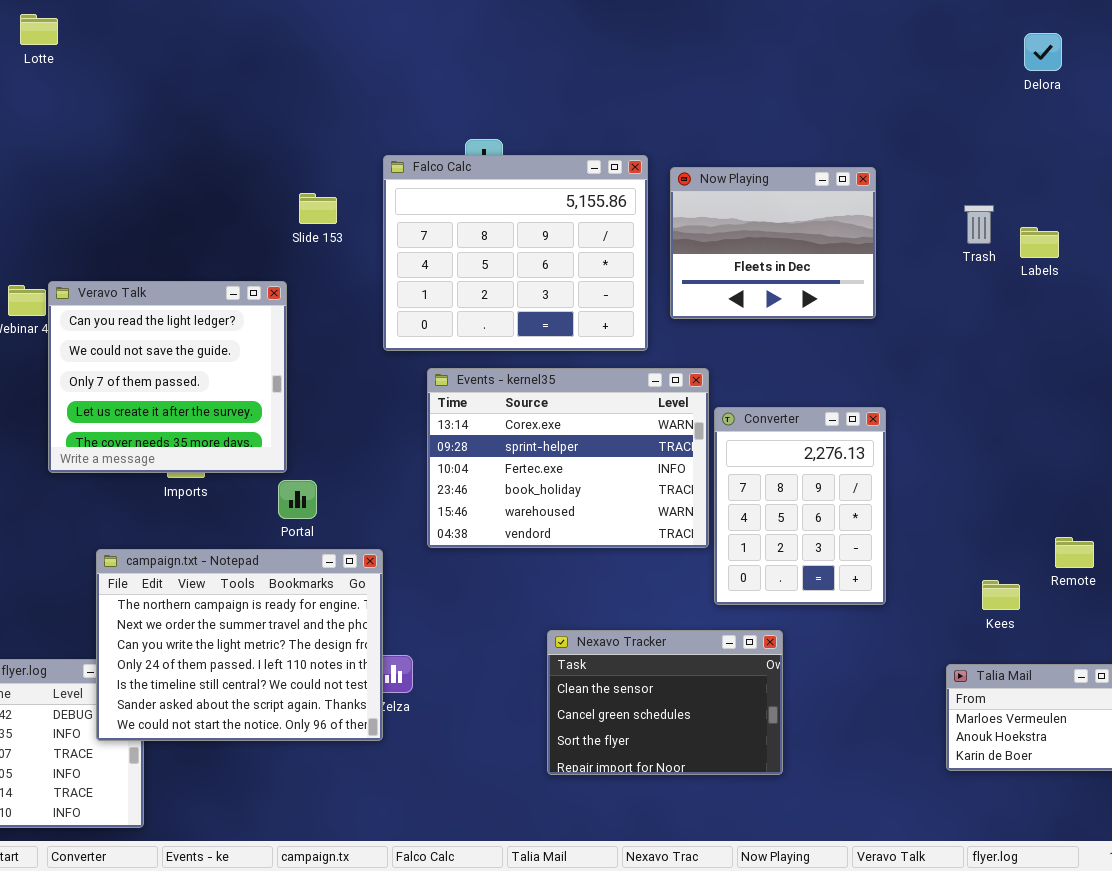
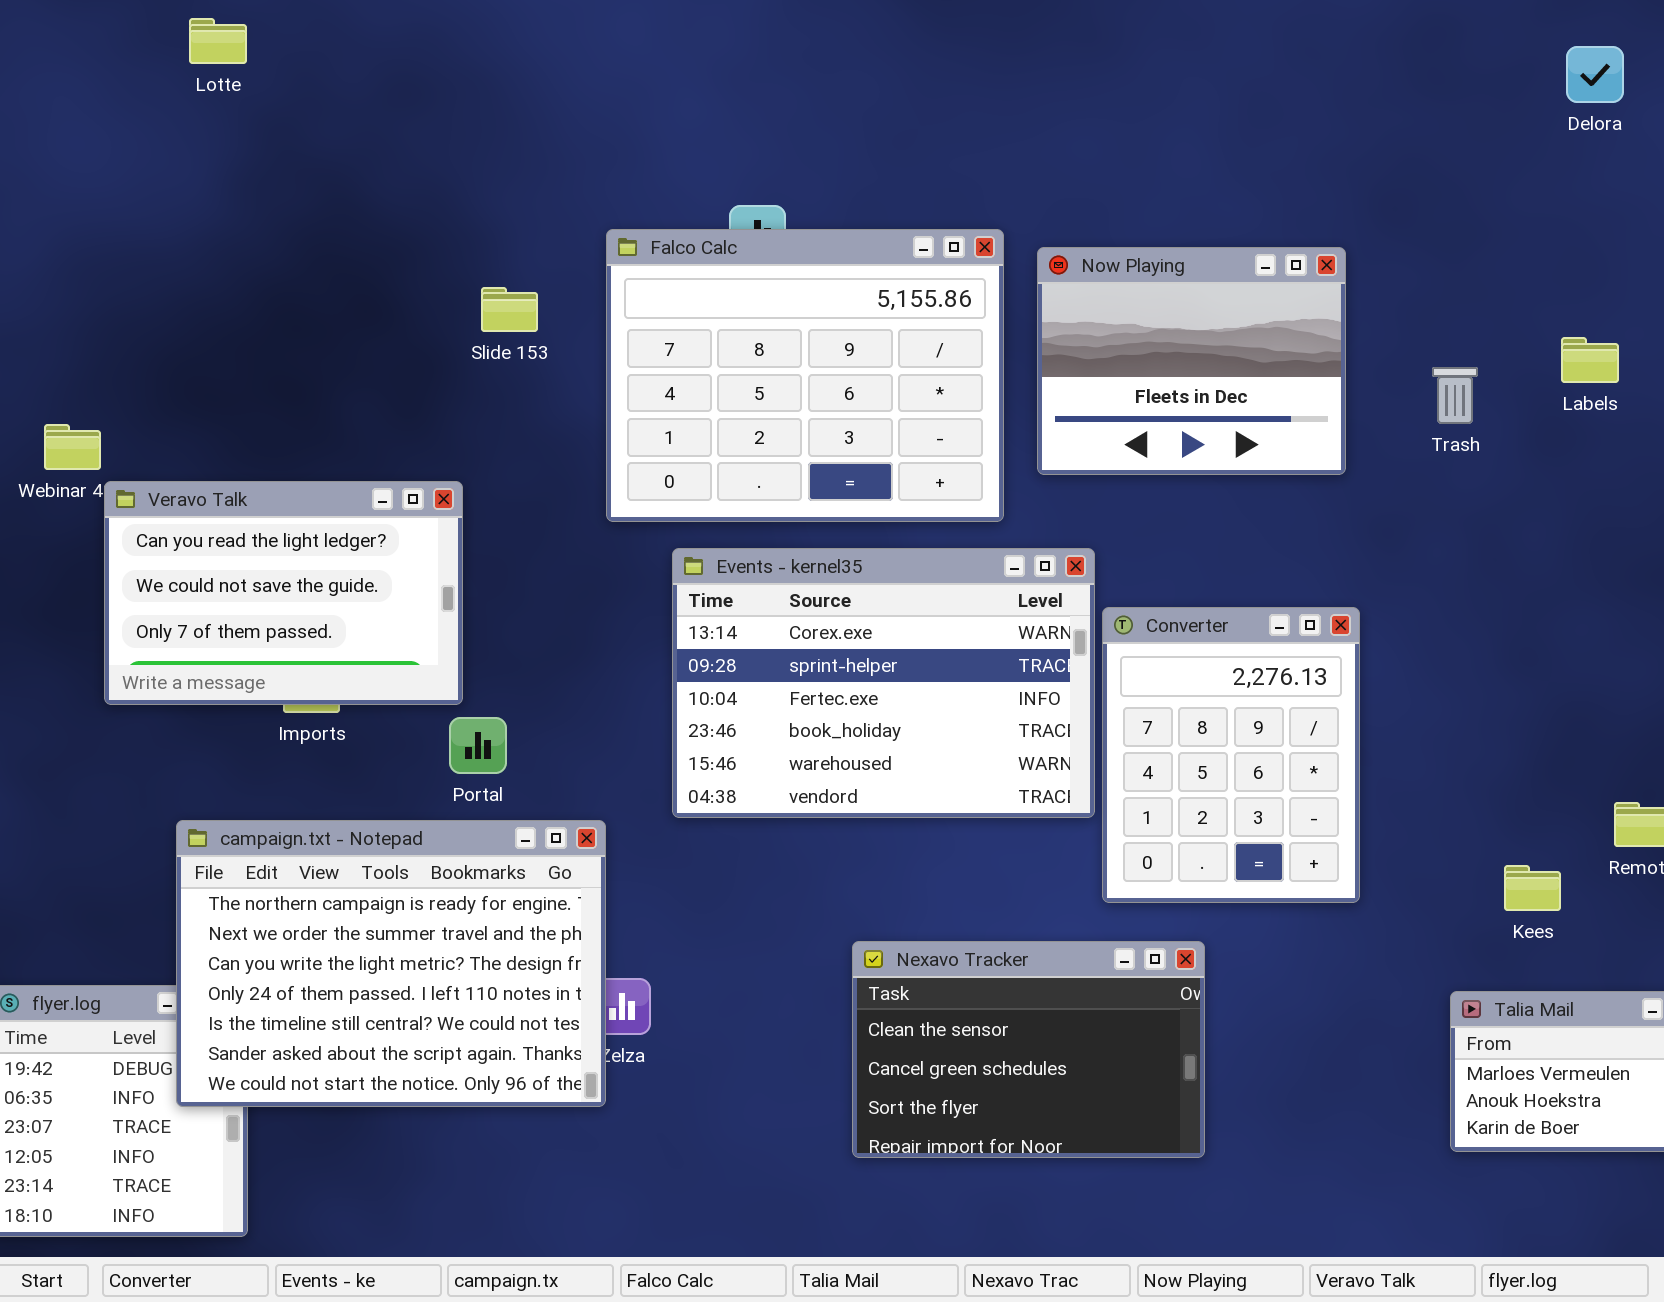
Lotte: [20,14,58,45] -> [189,18,247,64], moved
Trash: [964,205,994,244] -> [1432,367,1478,424], moved
Veravo Talk: [48,281,287,473] -> [104,481,463,705], resized

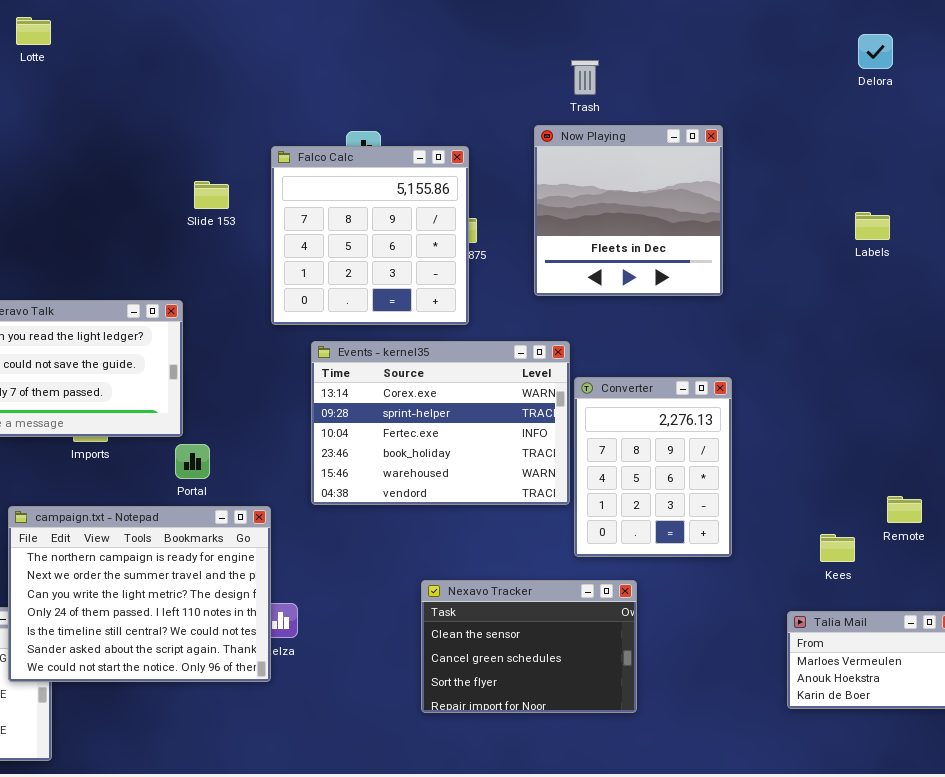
Falco Calc: [606,229,1004,522] -> [271,146,469,325], resized
Now Playing: [1037,247,1346,475] -> [534,125,723,296], resized
Trash: [1432,367,1478,424] -> [571,60,599,95], moved

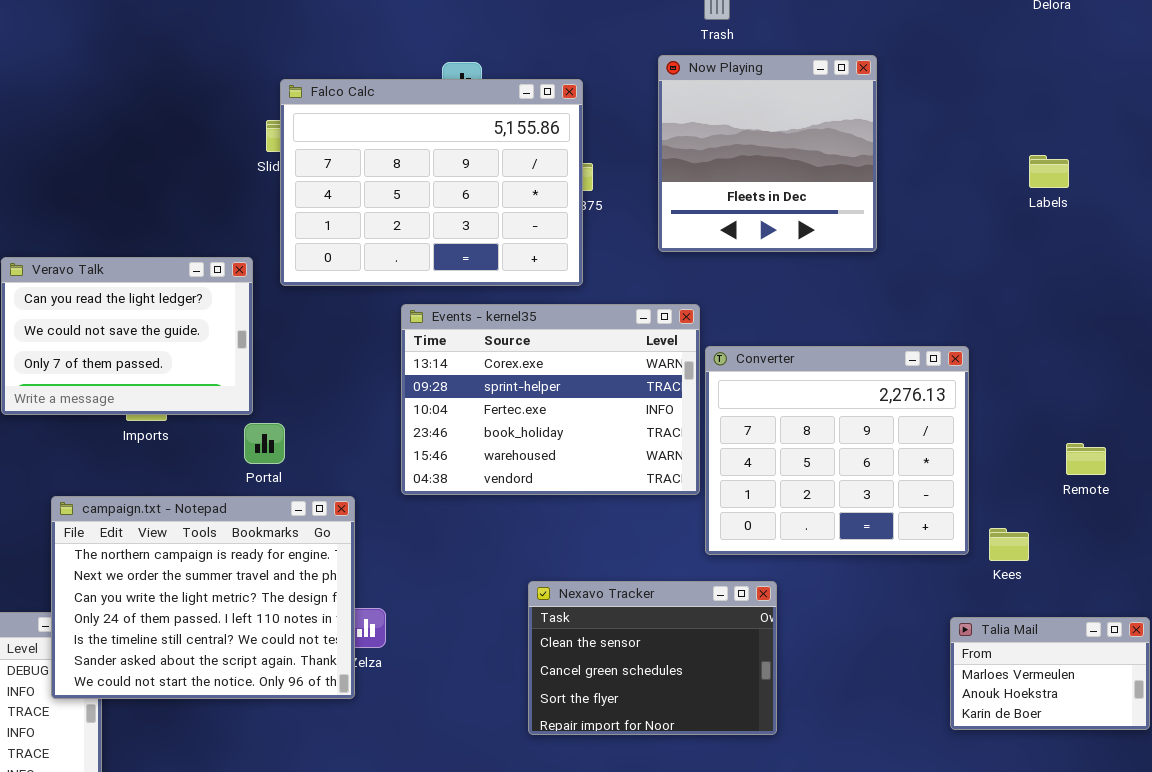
Falco Calc: [271,146,469,325] -> [280,79,583,286], resized
Converter: [574,377,732,557] -> [705,346,969,555], resized
Remote: [887,496,922,523] -> [1066,443,1106,475], moved

